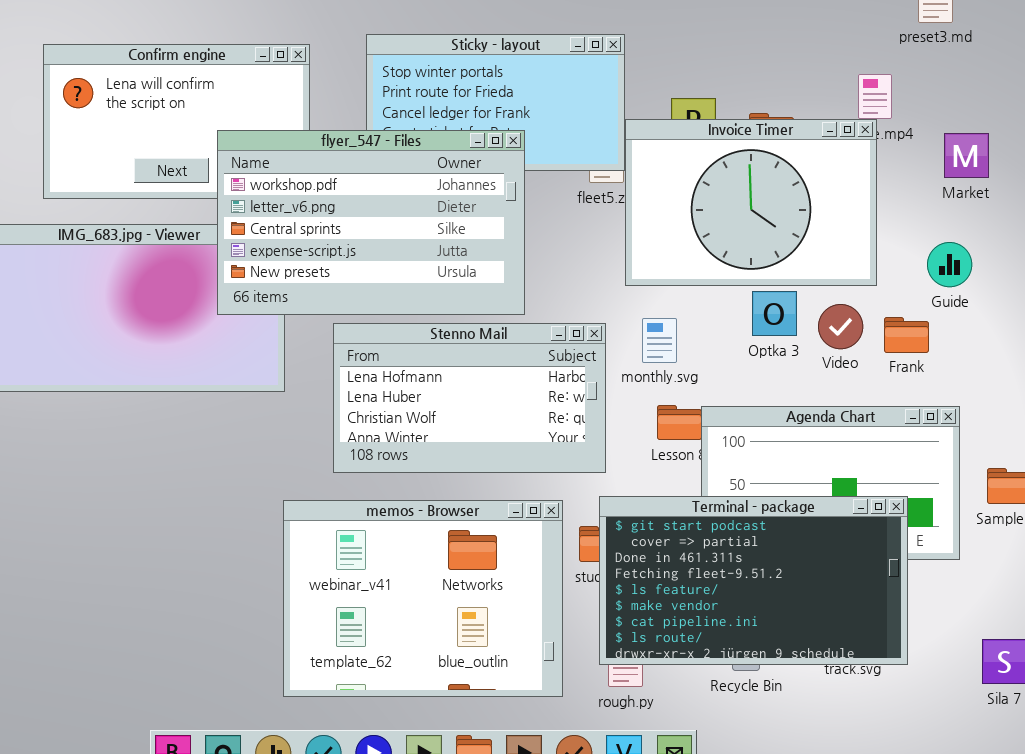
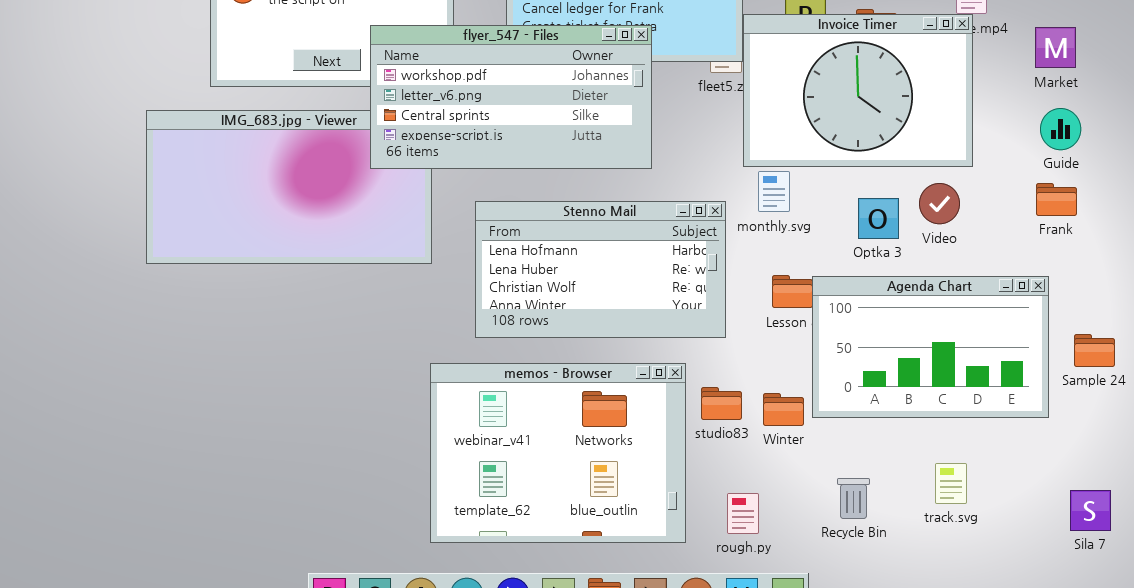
flyer_547 - Files: [217,130,525,315] -> [370,25,652,169], resized
Guide: [927,242,972,287] -> [1040,108,1081,150], moved
Optka 3: [752,291,797,336] -> [858,198,899,239], moved
Frank: [884,317,929,353] -> [1036,183,1077,216], moved
monthly.svg: [642,318,677,363] -> [758,171,790,212], moved
Terminal - package: [599,496,908,665] -> none, closed

